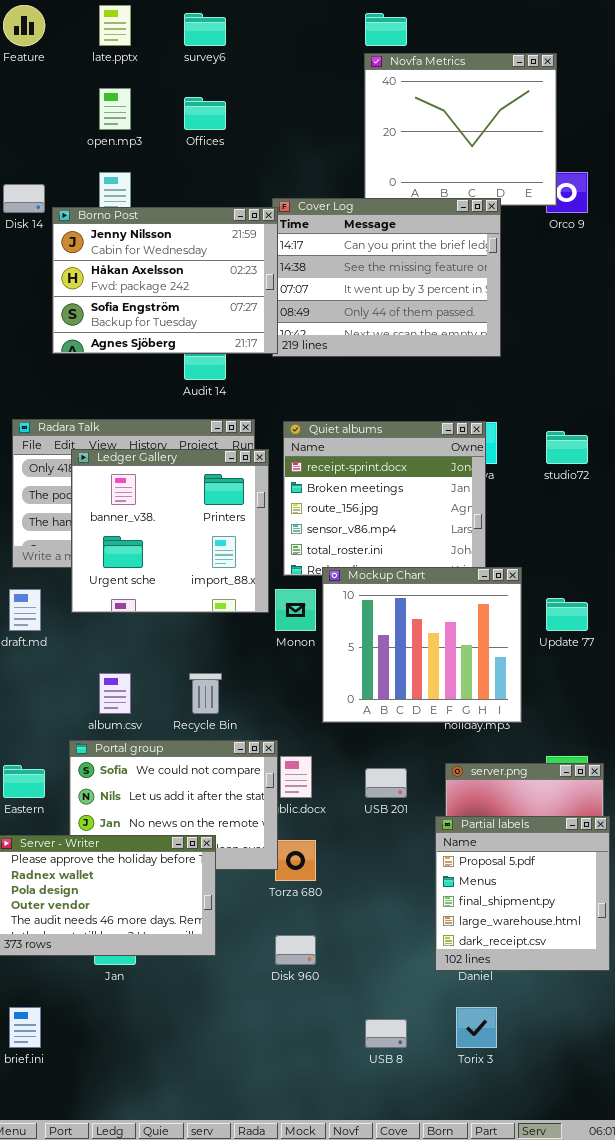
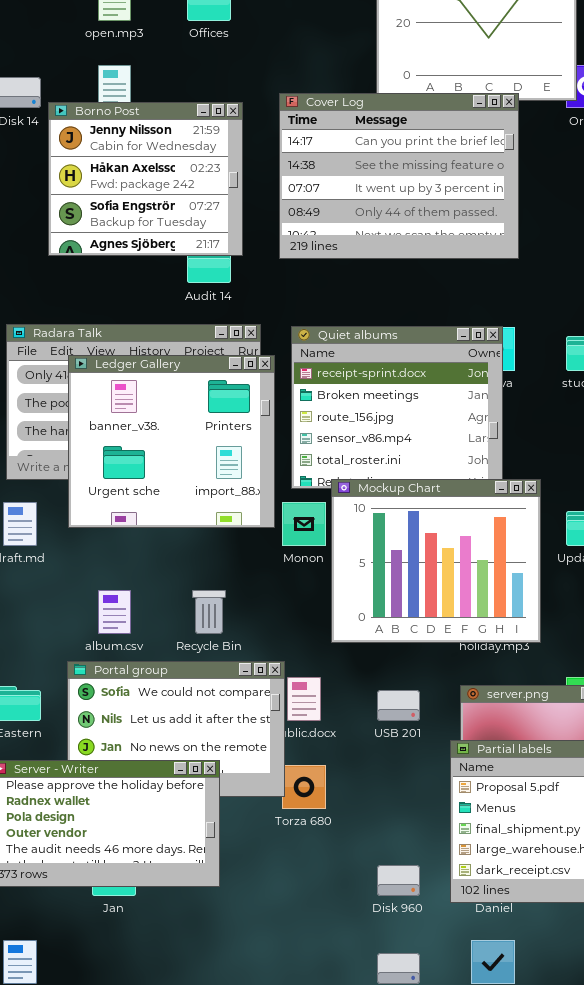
Borno Post: [52,207,278,354] -> [48,102,243,256], resized
Disk 960: [275,935,316,965] -> [377,865,420,896], moved

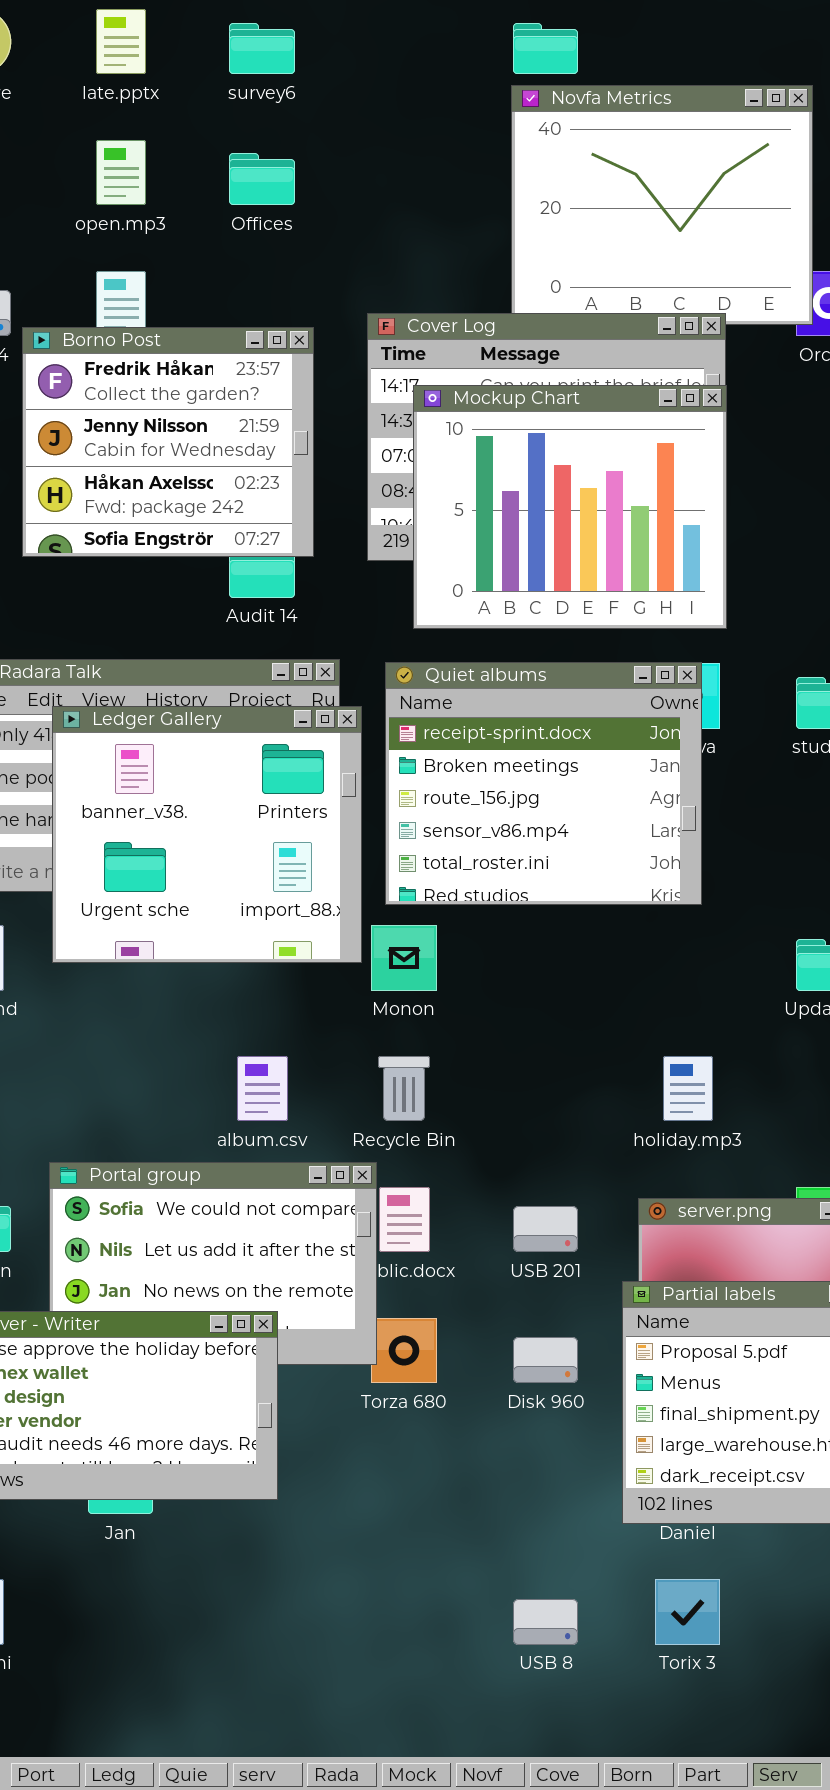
Borno Post: [48,102,243,256] -> [22,327,314,557], scrolled up 1 row
Mockup Chart: [331,479,541,643] -> [413,385,727,629], moved
album.csv: [98,590,131,634] -> [237,1056,288,1121], moved
Recycle Bin: [192,590,226,634] -> [378,1056,430,1121], moved
Disk 960: [377,865,420,896] -> [513,1337,578,1383], moved

